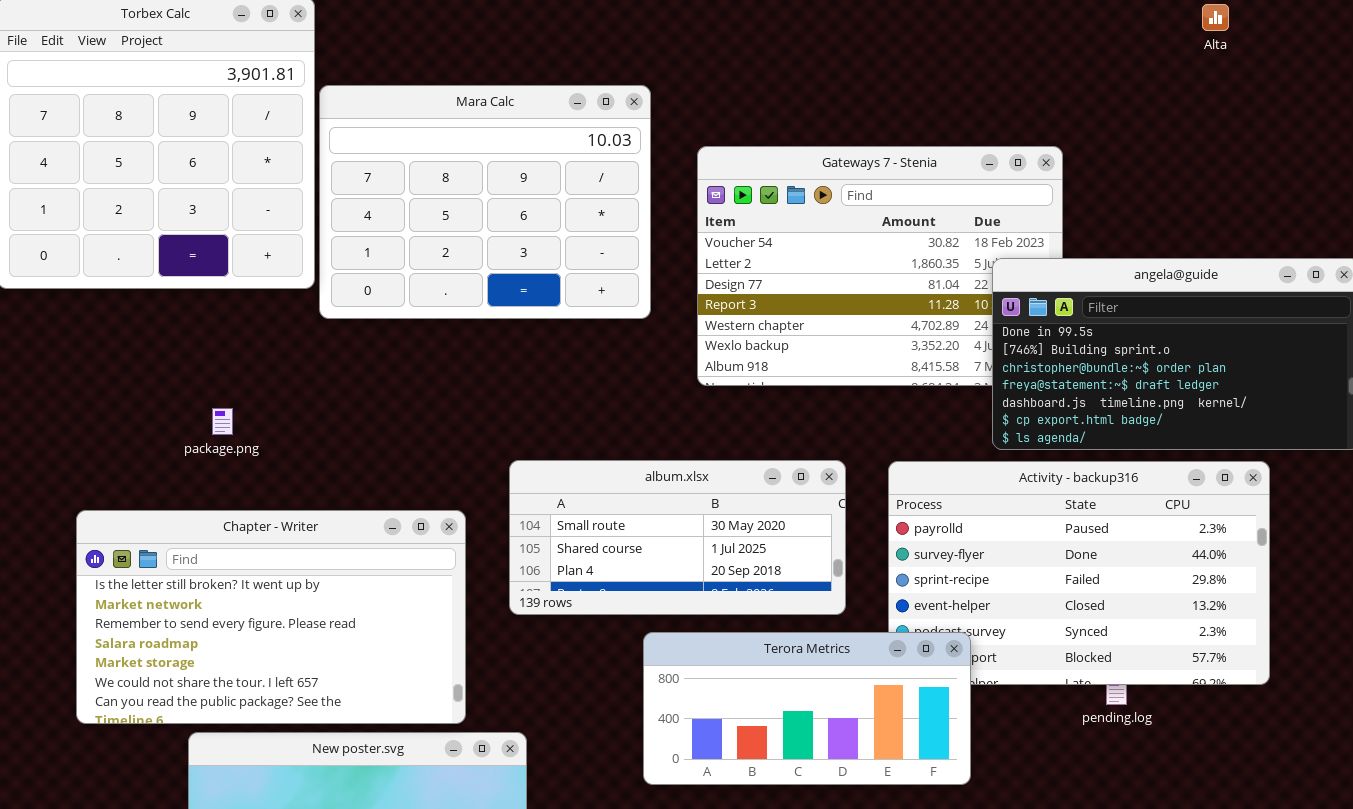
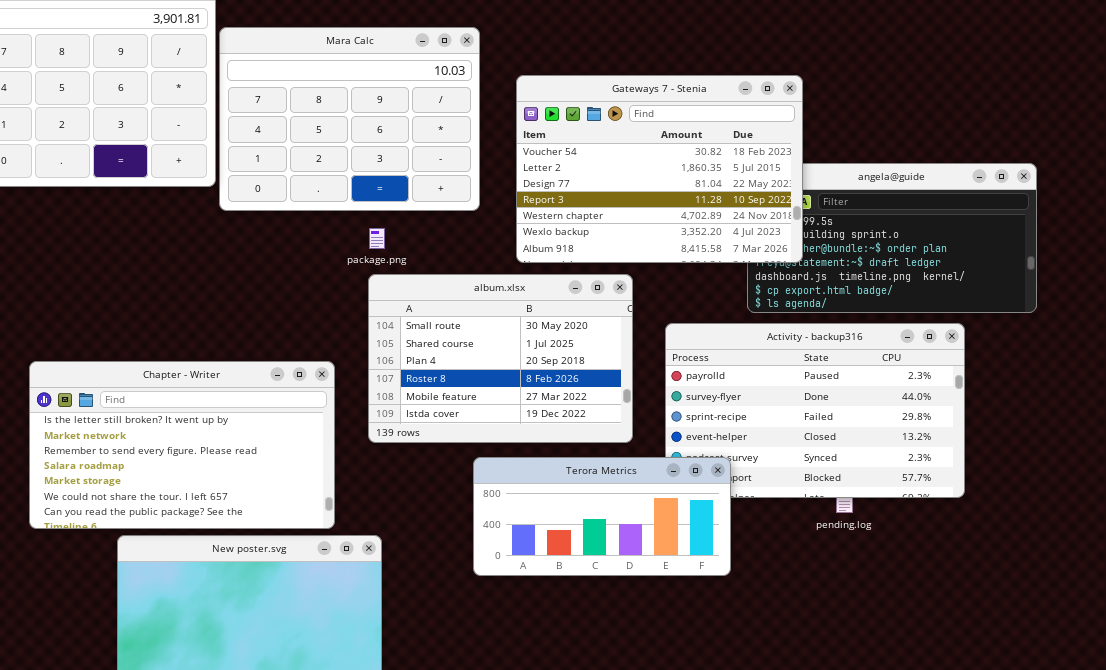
Gateways 7 - Stenia: [697,146,1063,386] -> [516,75,803,263], raised
package.png: [212,408,233,435] -> [369,228,385,249], moved
album.xlsx: [509,460,846,615] -> [368,274,633,443], resized

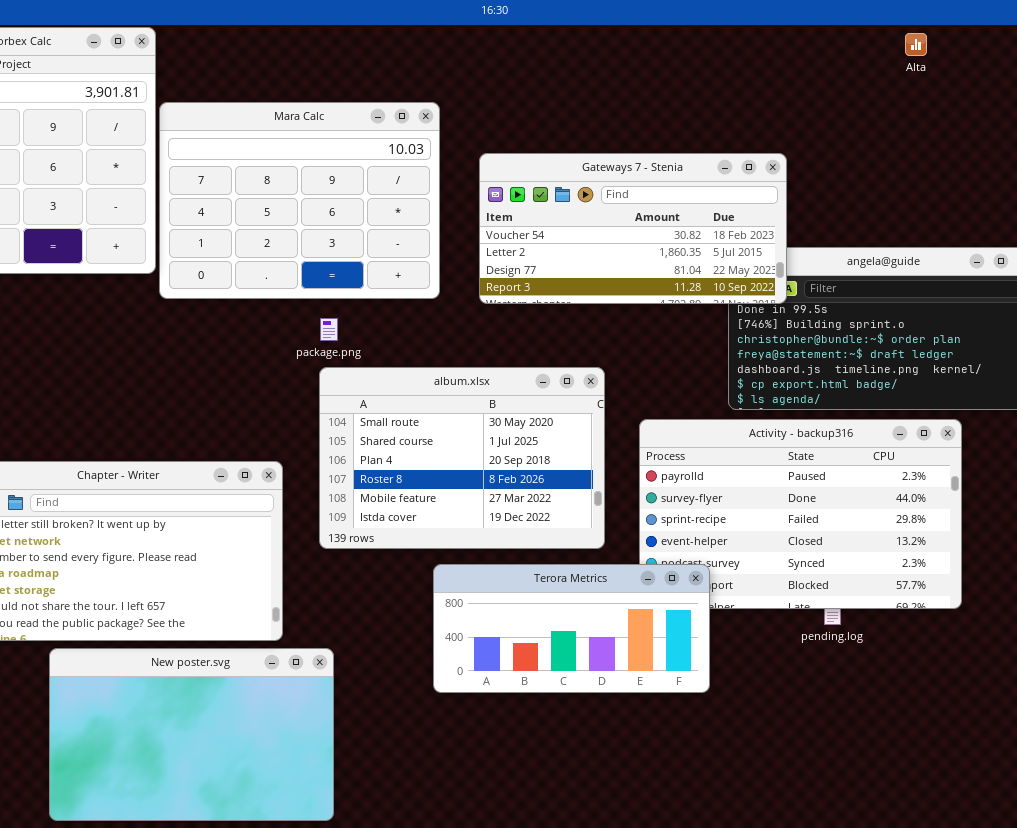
Gateways 7 - Stenia: [516,75,803,263] -> [479,153,787,304], resized

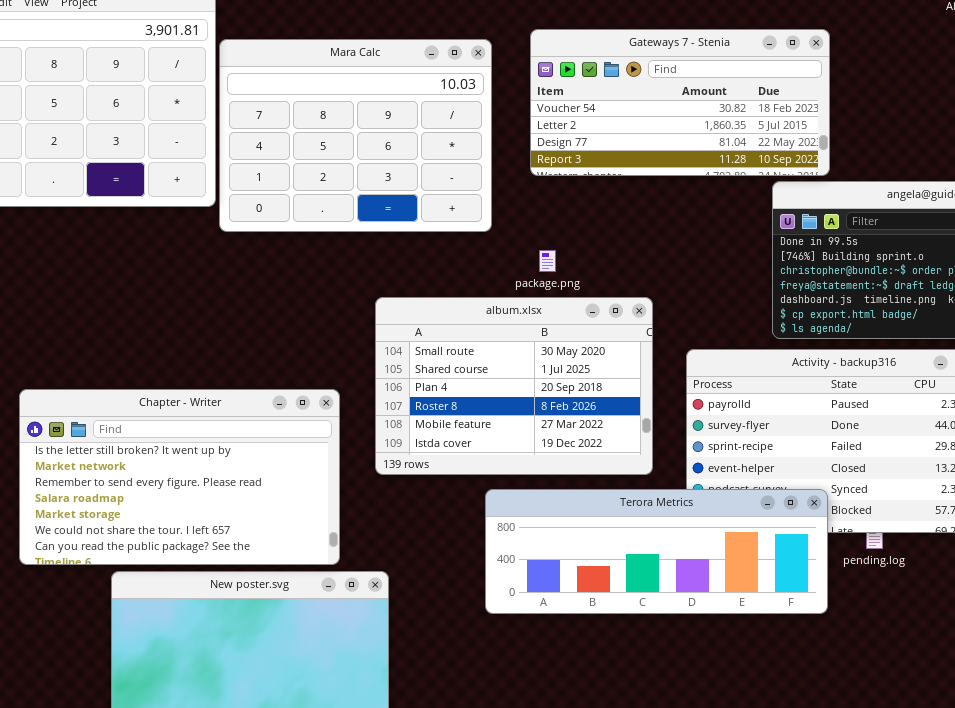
Gateways 7 - Stenia: [479,153,787,304] -> [530,29,830,176], moved
package.png: [320,318,338,341] -> [539,250,556,272], moved
Terora Metrics: [433,564,710,693] -> [485,489,828,614], resized

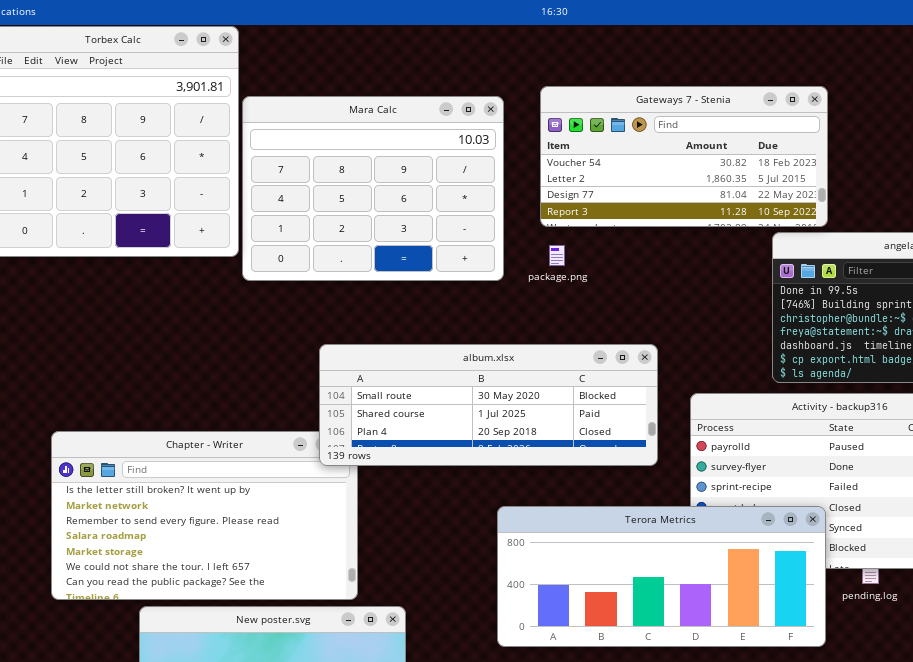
package.png: [539,250,556,272] -> [549,245,565,266], moved
album.xlsx: [375,297,653,475] -> [319,344,658,466], resized
Terora Metrics: [485,489,828,614] -> [497,506,826,647], resized

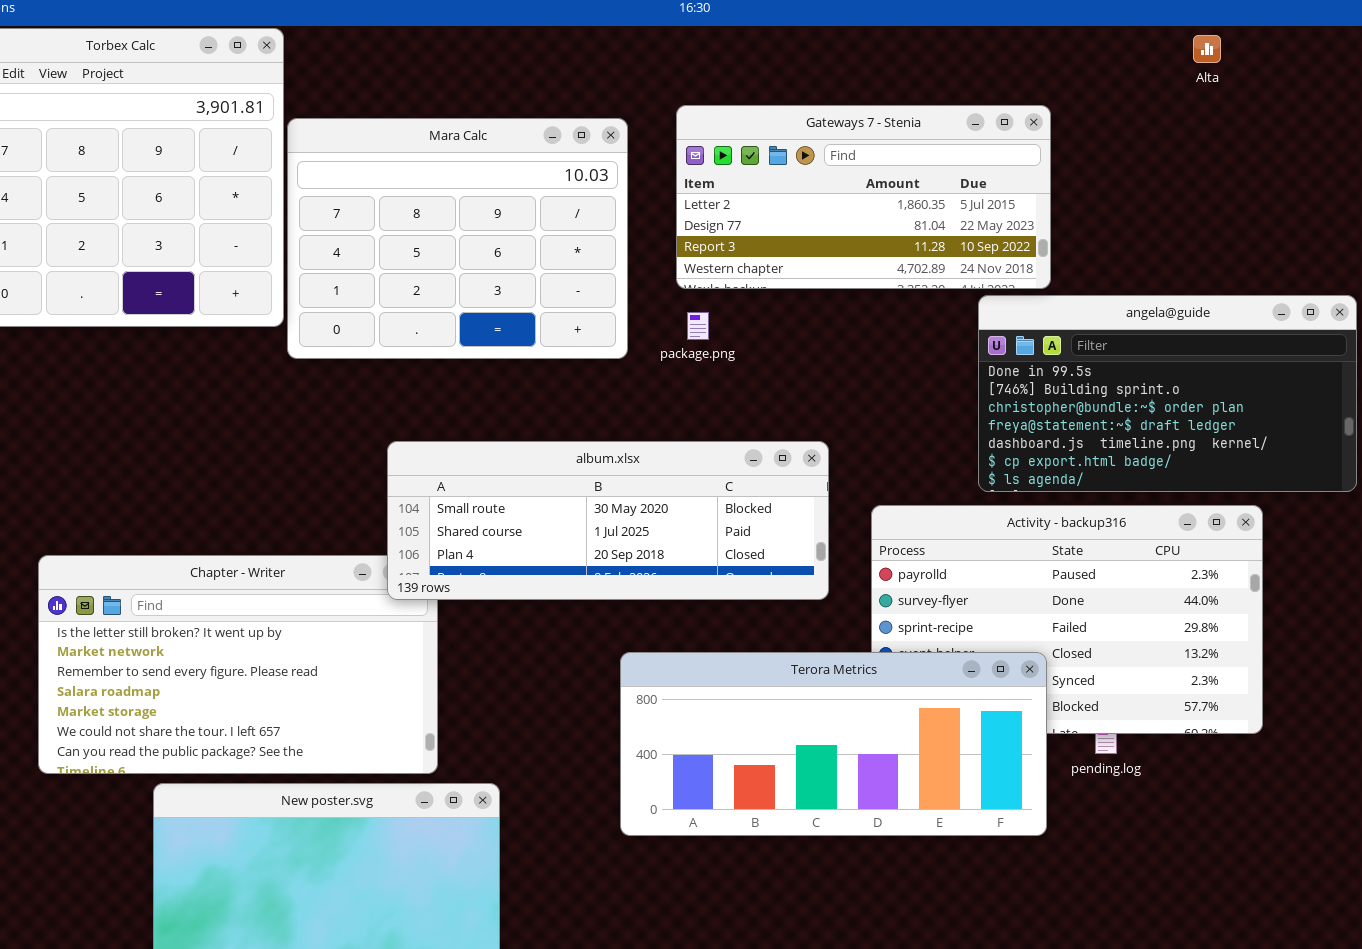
Gateways 7 - Stenia: [540,86,828,227] -> [676,105,1051,289], scrolled down 1 row

